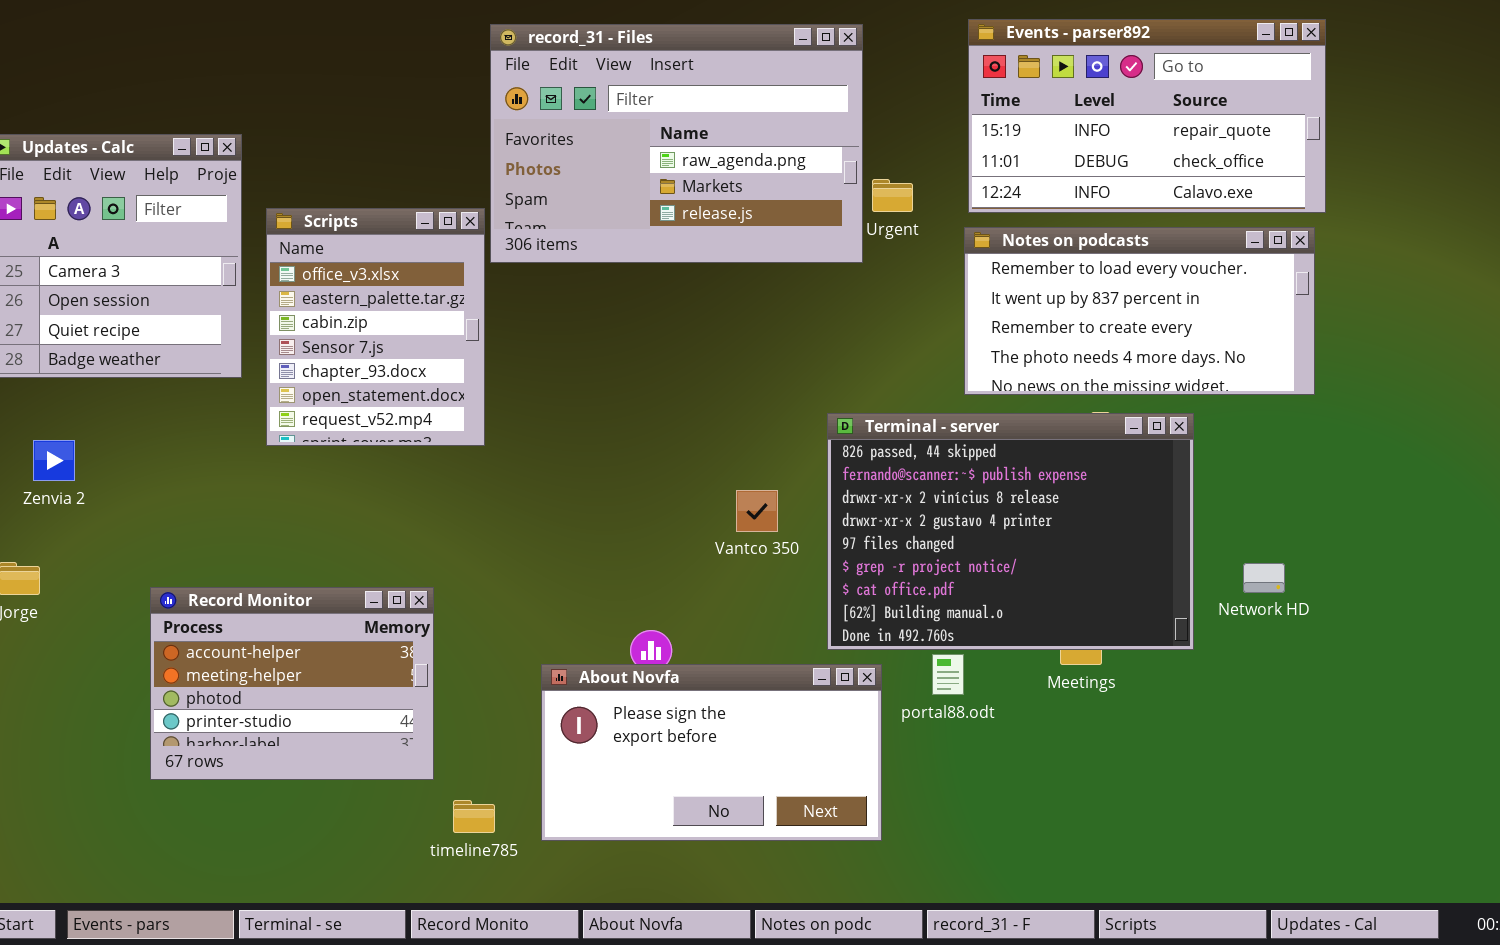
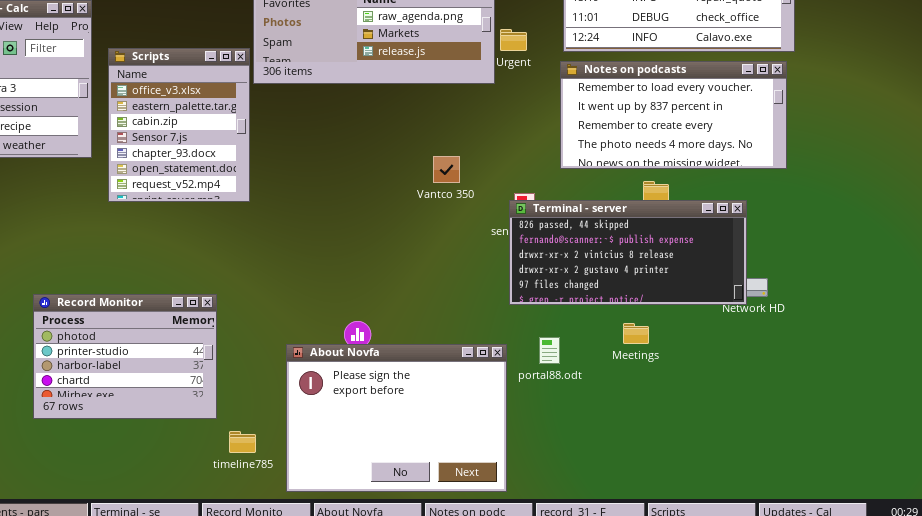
Terminal - server: [827,413,1194,650] -> [509,200,747,305], moved, resized
Vantco 350: [736,490,778,532] -> [433,156,460,183], moved
Record Monitor: [150,587,434,780] -> [33,294,217,419], scrolled down 2 rows
About Novfa: [541,664,882,841] -> [286,344,507,492], resized

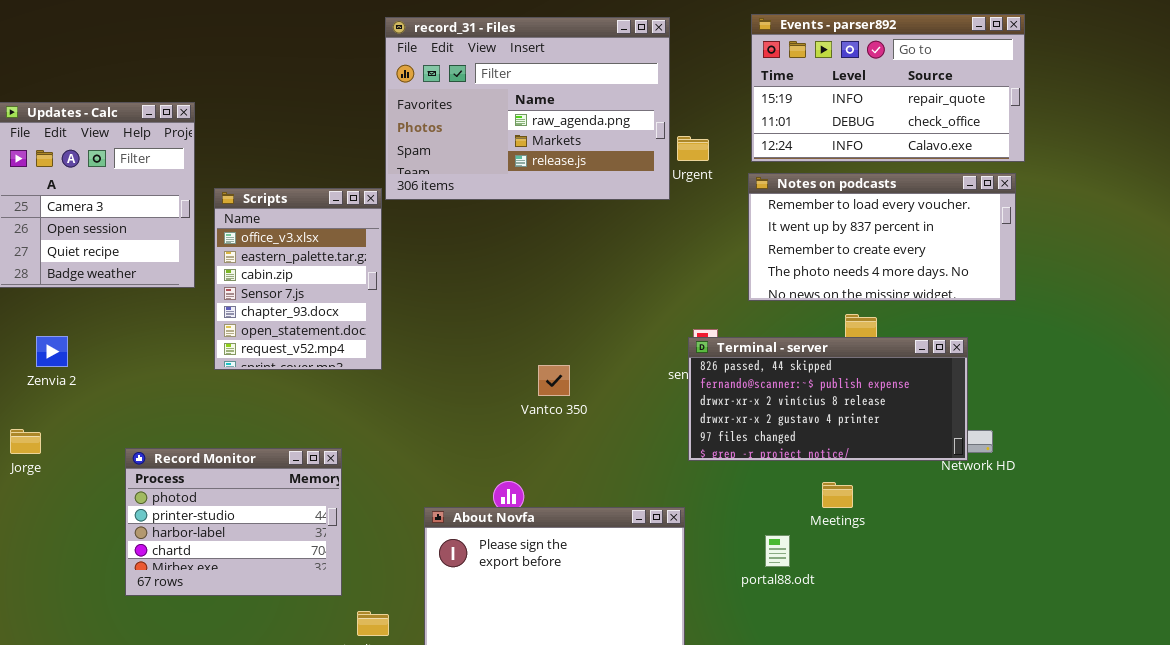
Scripts: [108,48,250,202] -> [214,188,382,370], moved
Vantco 350: [433,156,460,183] -> [538,365,570,396], moved
portal88.odt: [539,337,560,364] -> [765,535,790,567], moved

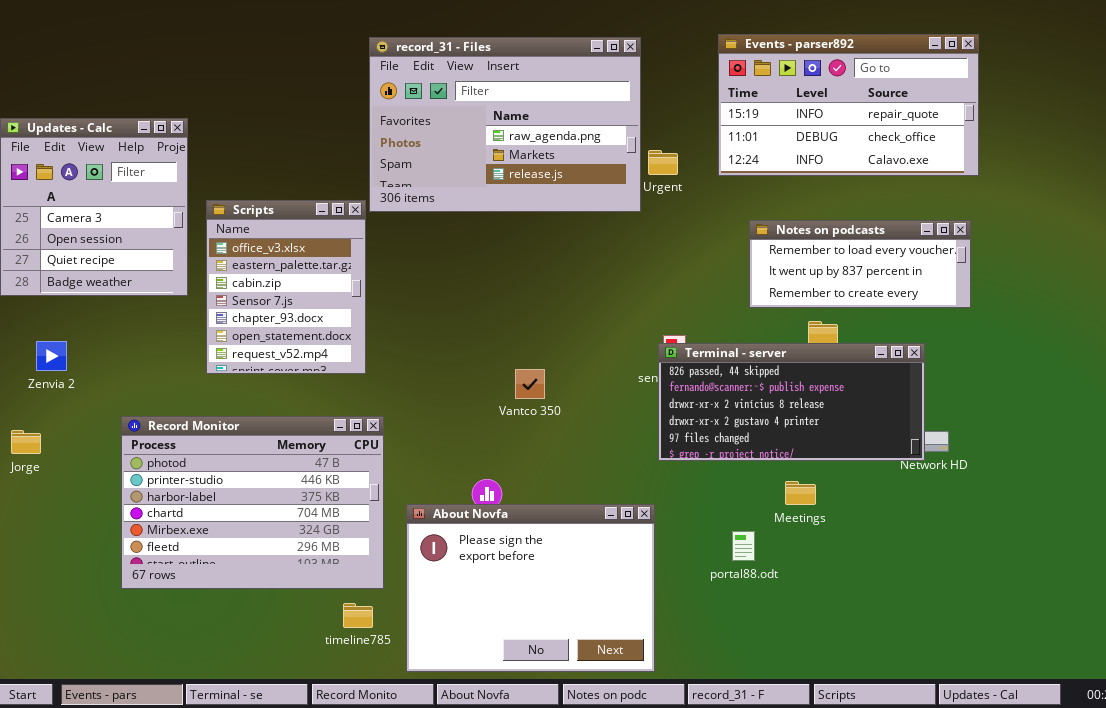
Notes on podcasts: [748,173,1016,301] -> [749,220,971,308], resized
Record Monitor: [125,448,342,596] -> [121,416,384,589], resized

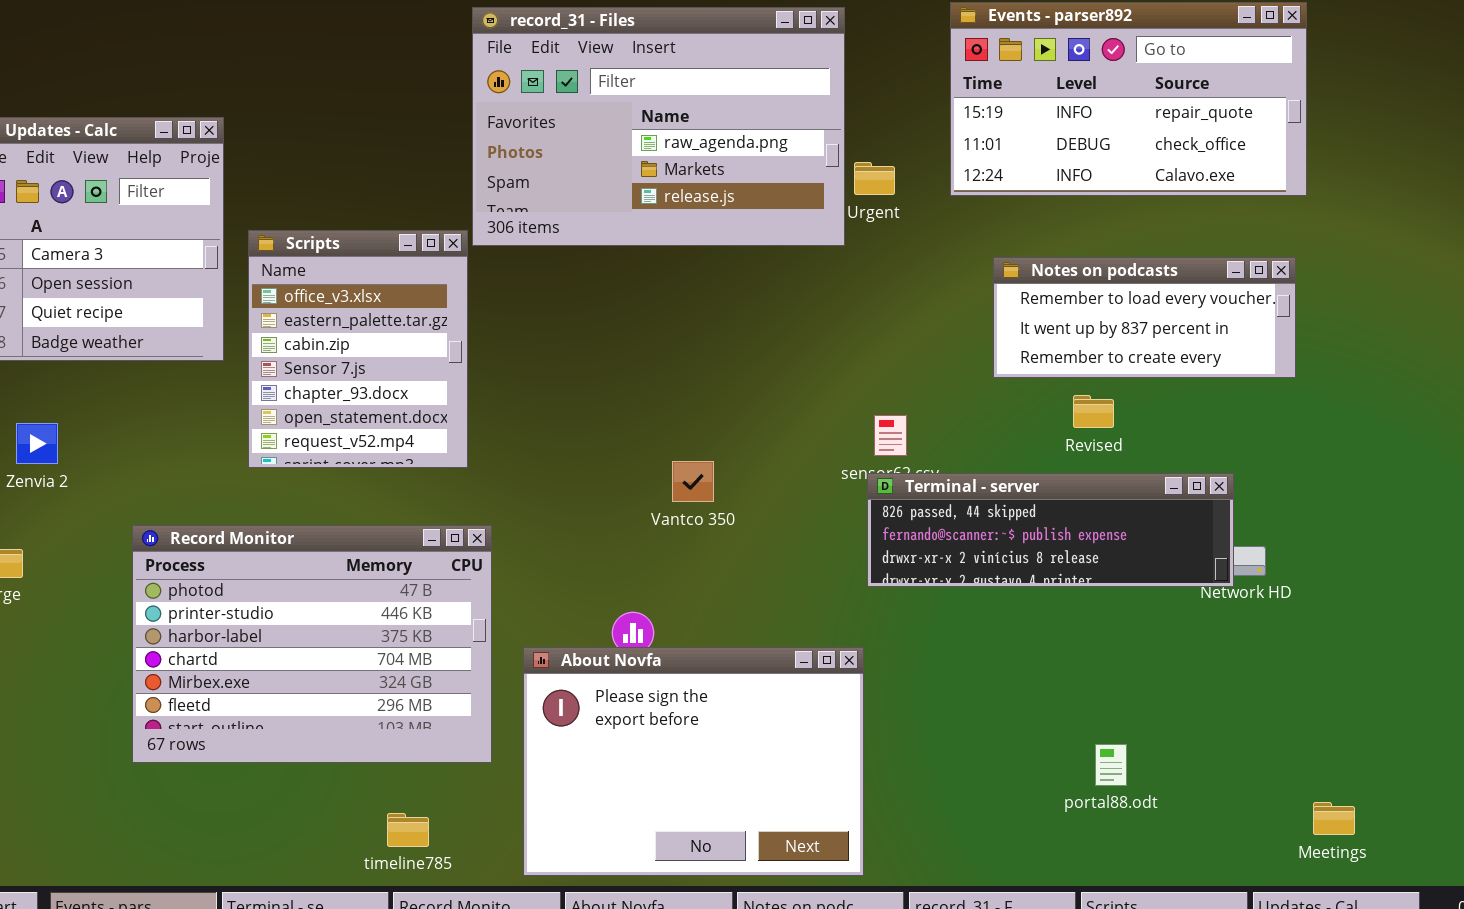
Terminal - server: [658,343,925,461] -> [867,473,1234,587], resized
Meetings: [785,481,816,505] -> [1313,802,1355,835], moved
portal88.odt: [732,531,755,561] -> [1095,744,1127,786], moved
timeline785: [343,603,373,628] -> [387,813,429,847], moved

